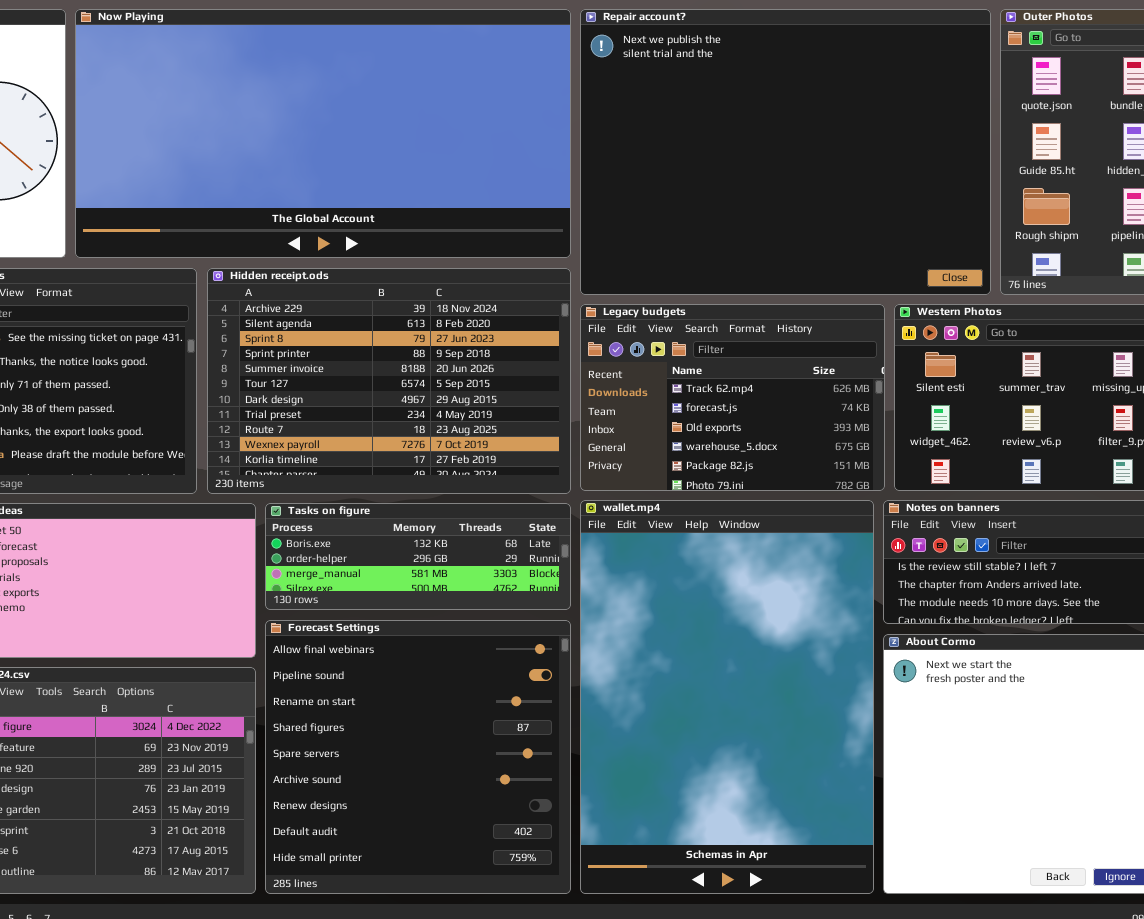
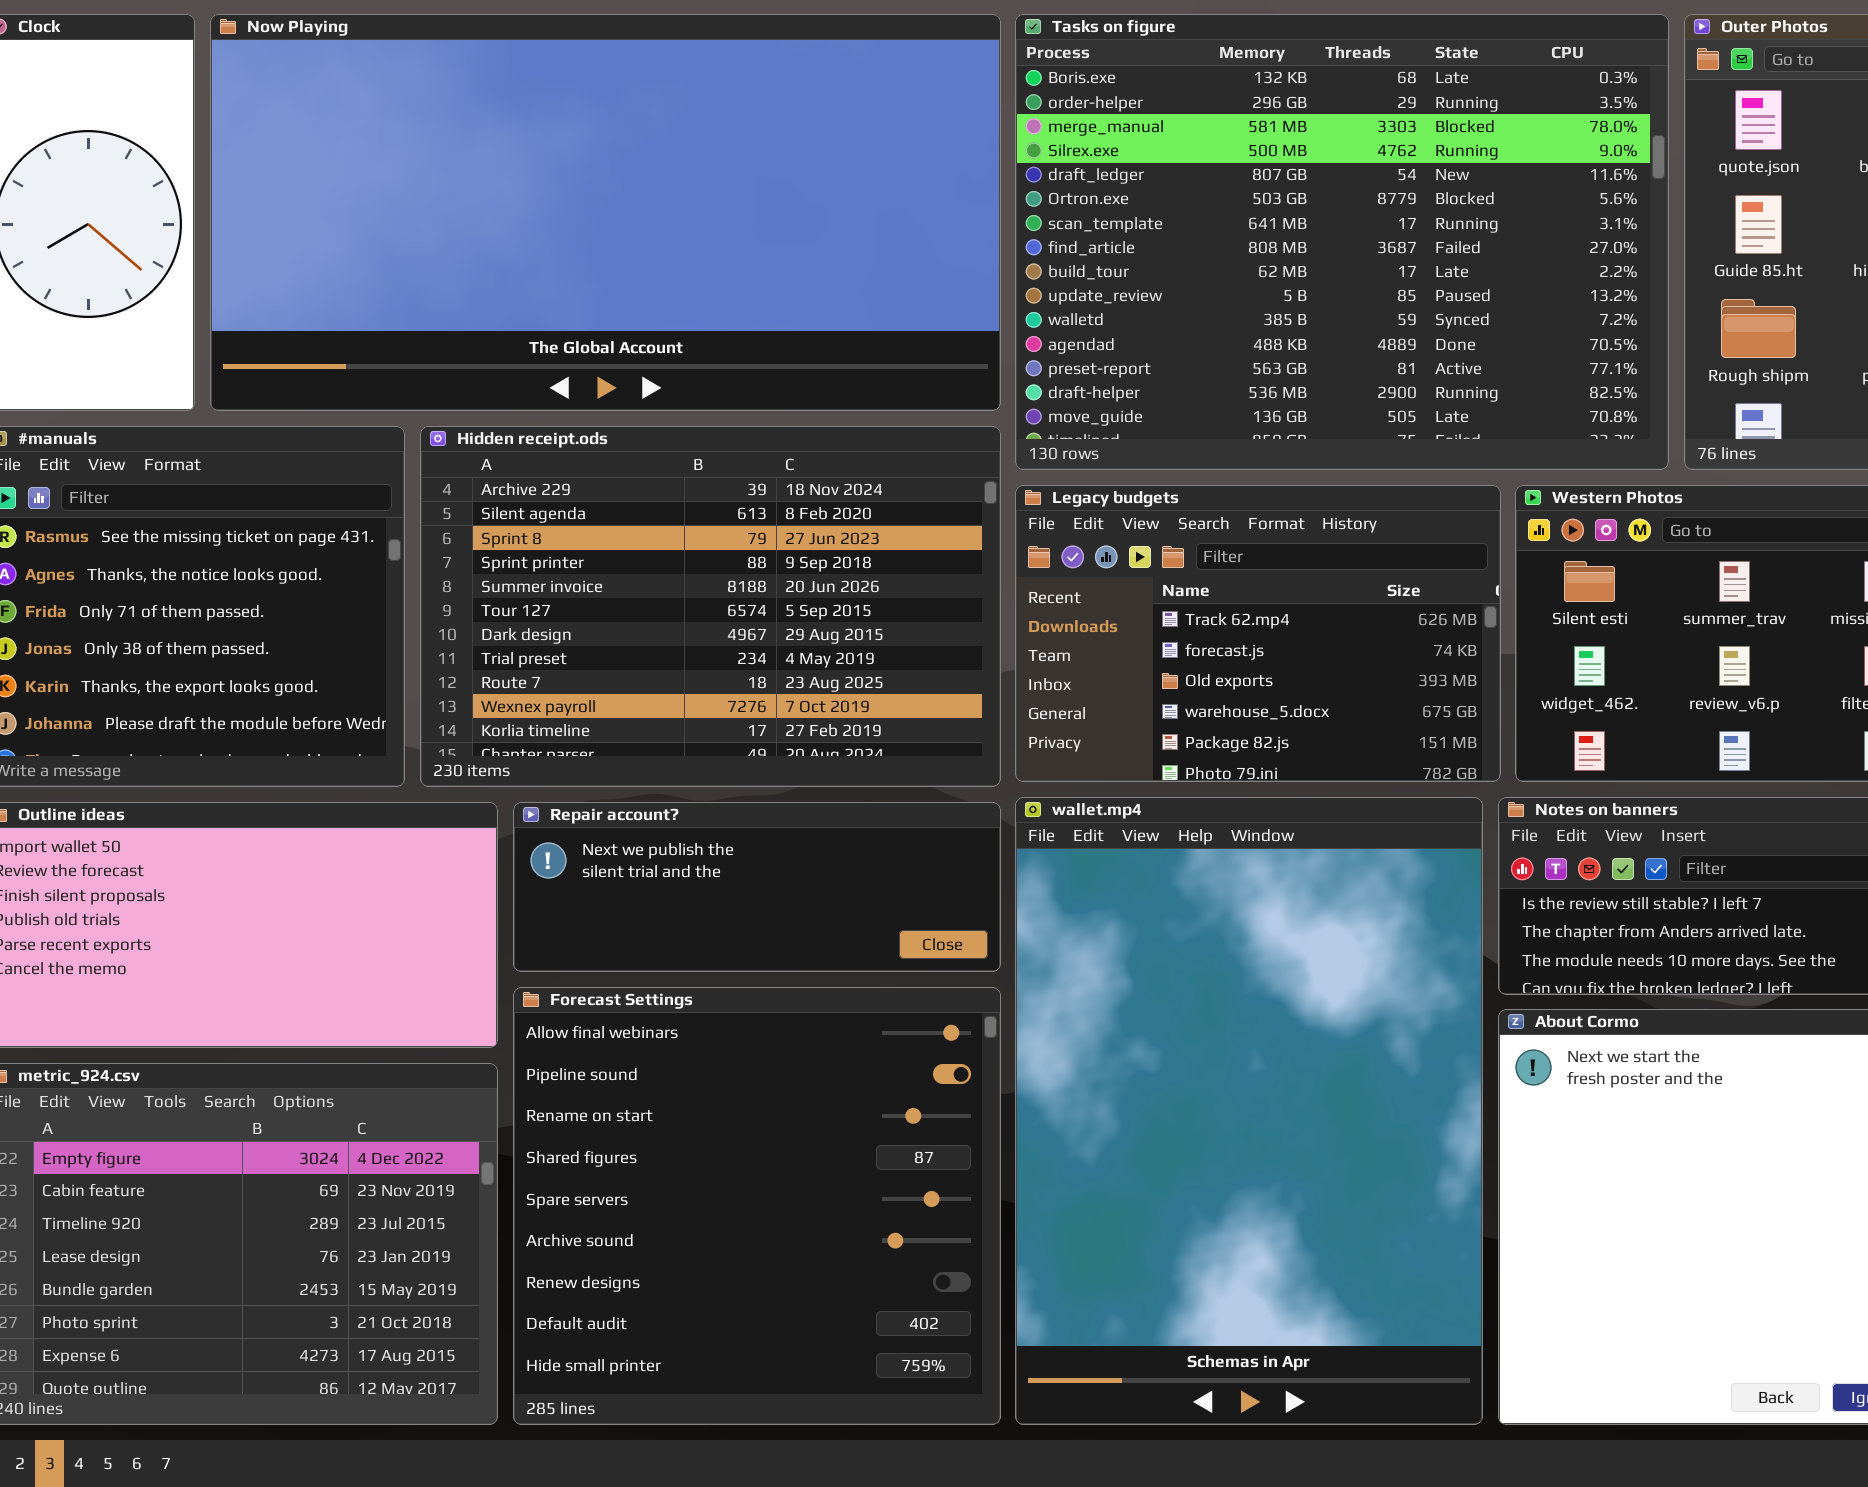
Repair account?: [580,9,991,295] -> [513,802,1001,972], moved, resized
Tasks on figure: [265,503,571,610] -> [1015,14,1669,470], moved, resized

